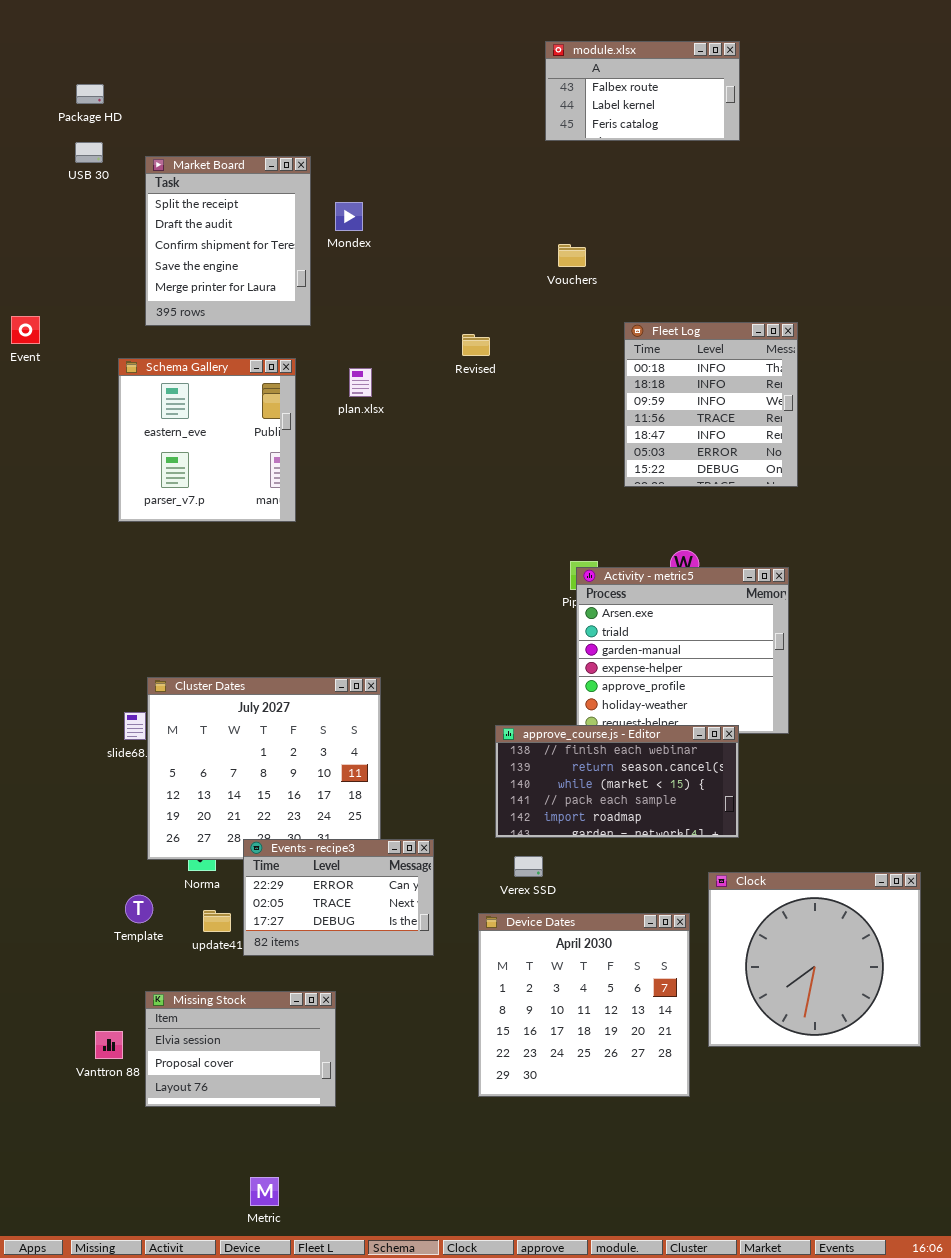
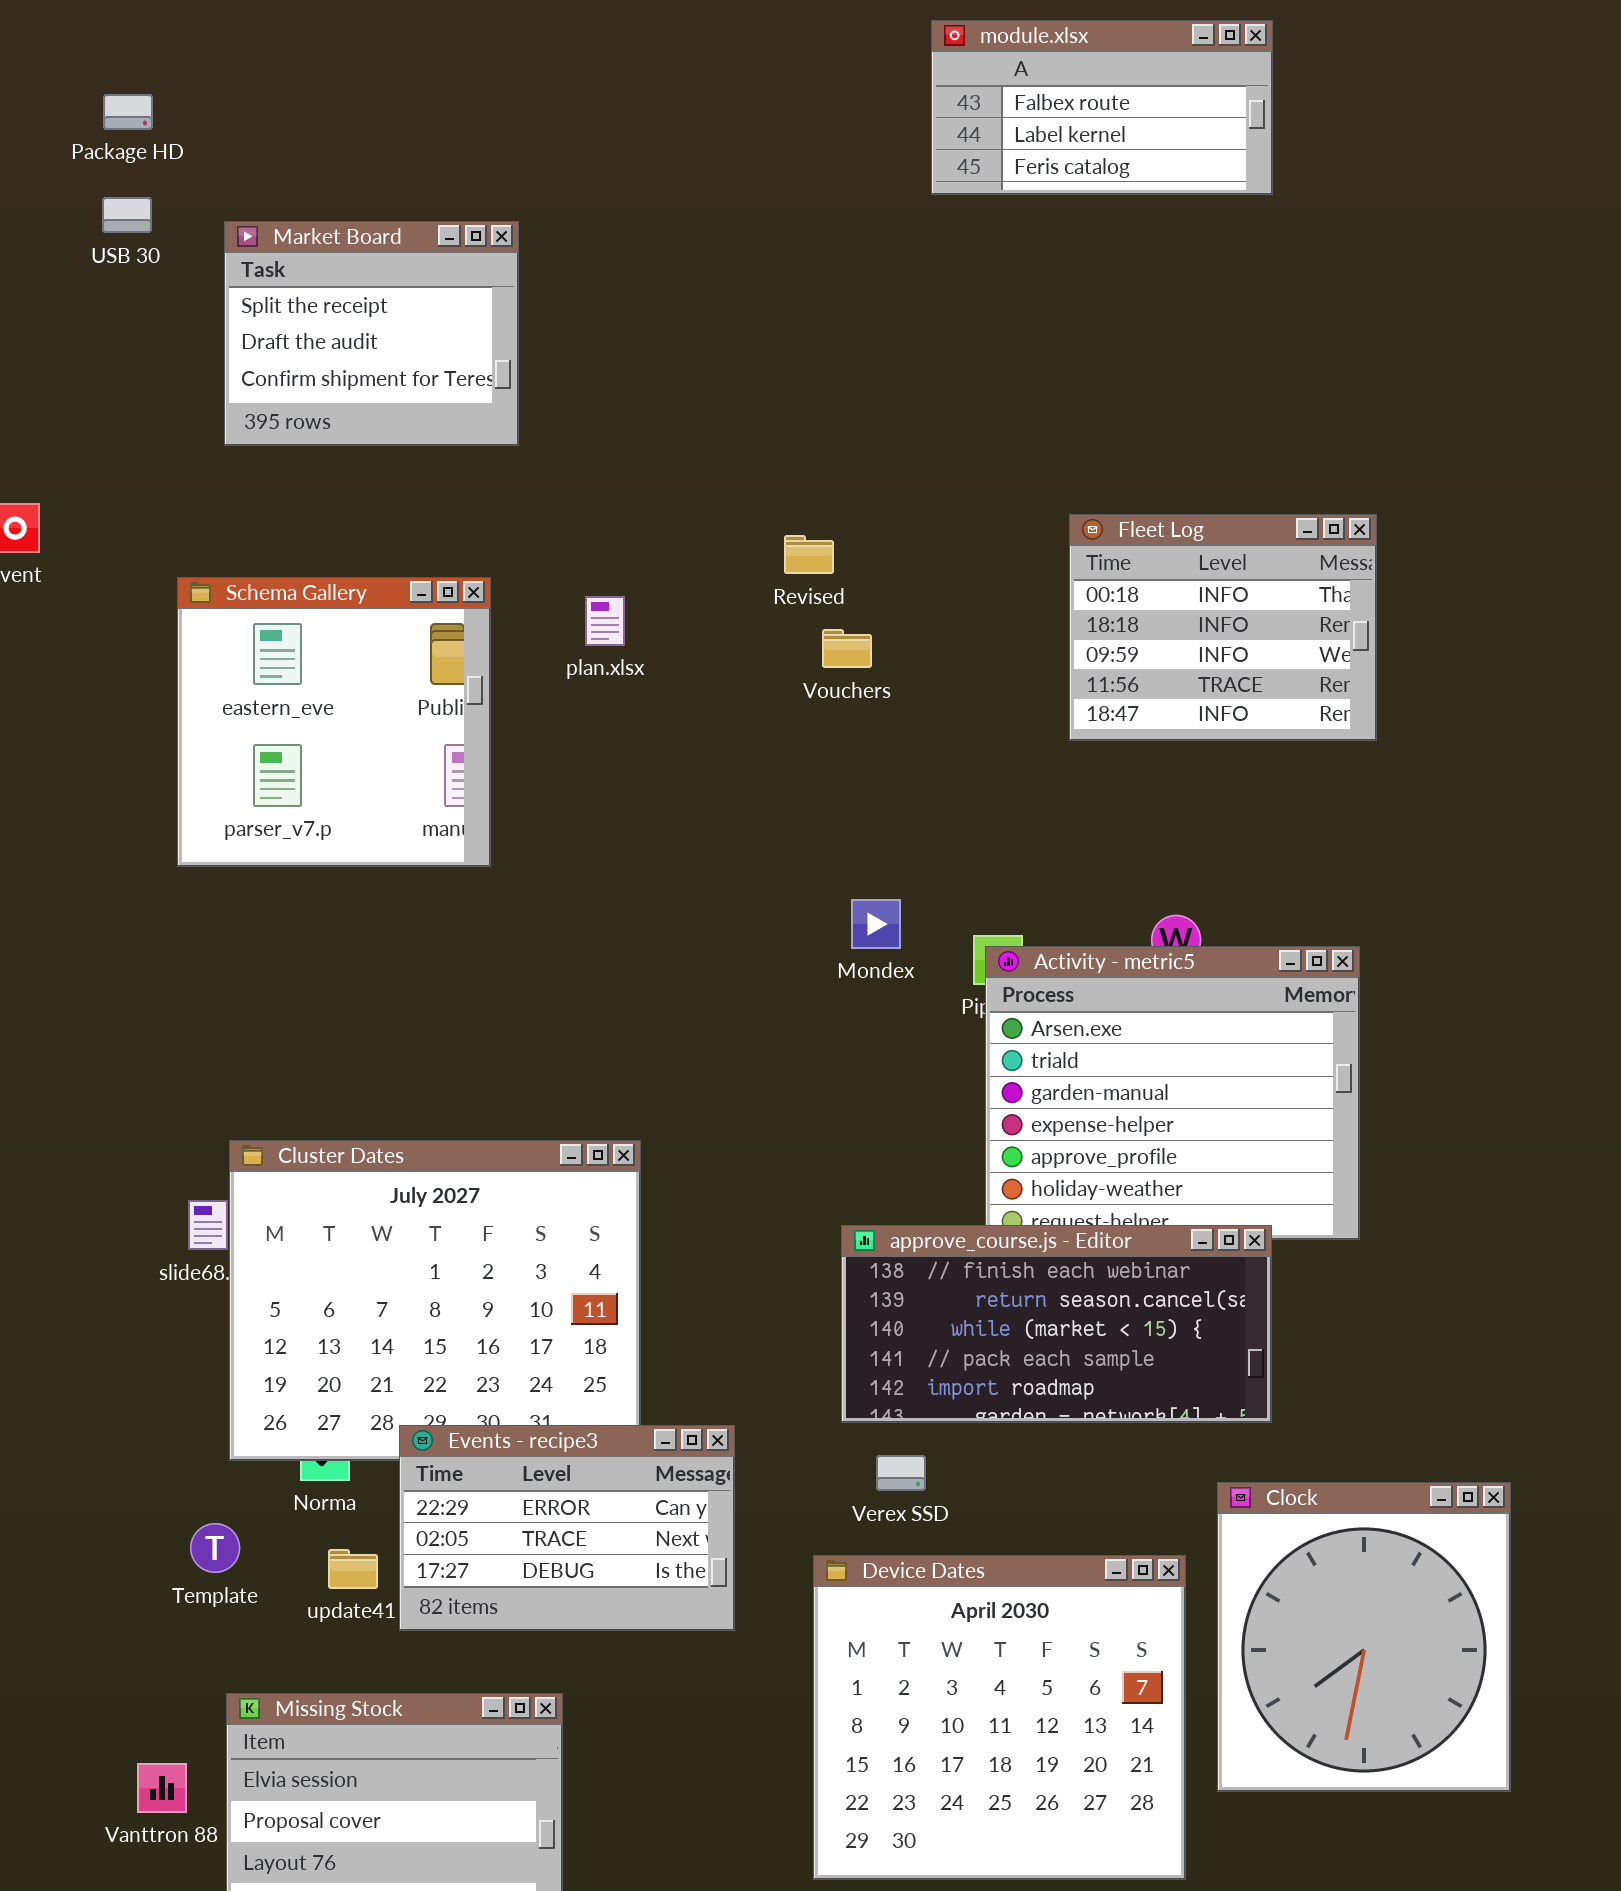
Market Board: [145,156,311,326] -> [224,221,519,446], resized
Mondex: [335,202,363,231] -> [851,899,901,949], moved
Vouchers: [558,244,586,267] -> [822,629,872,668], moved
Fleet Log: [624,322,798,487] -> [1069,514,1377,741], resized
Clock: [708,872,921,1047] -> [1217,1482,1511,1792], resized

